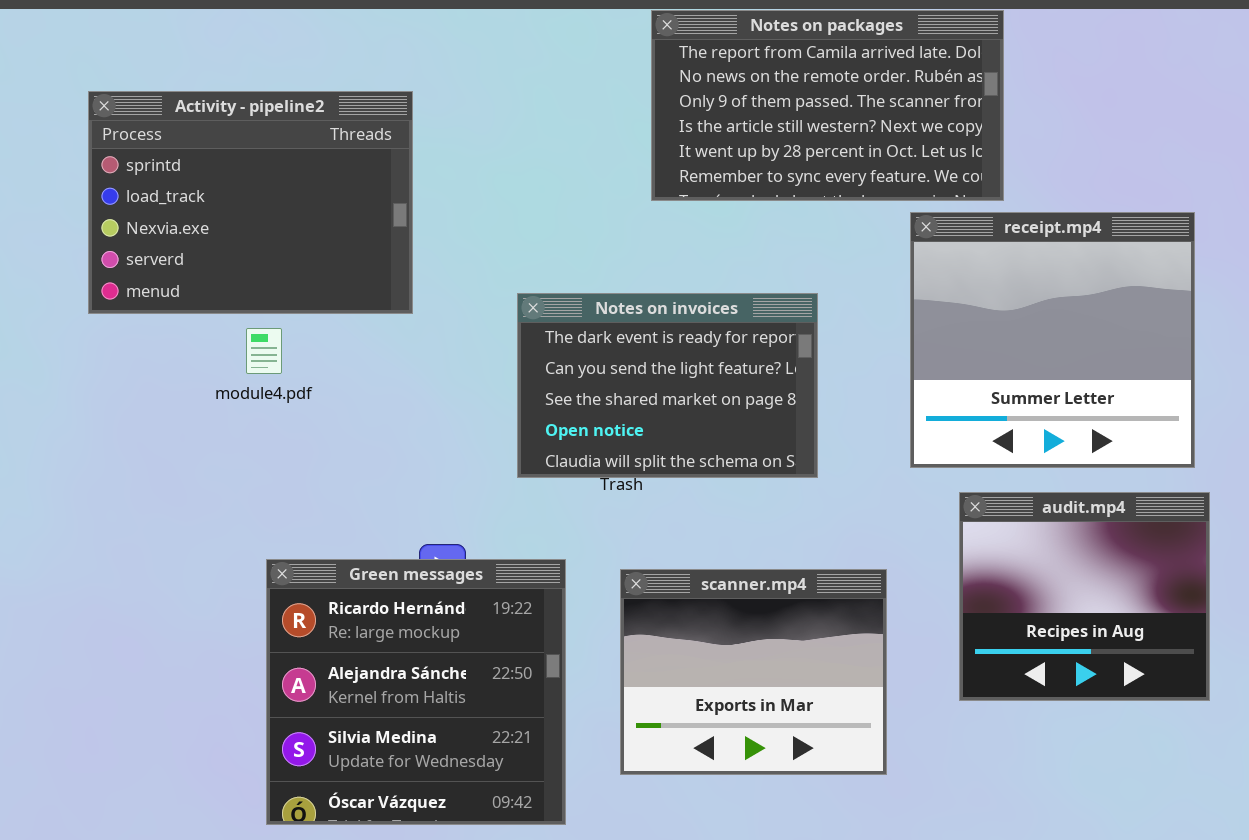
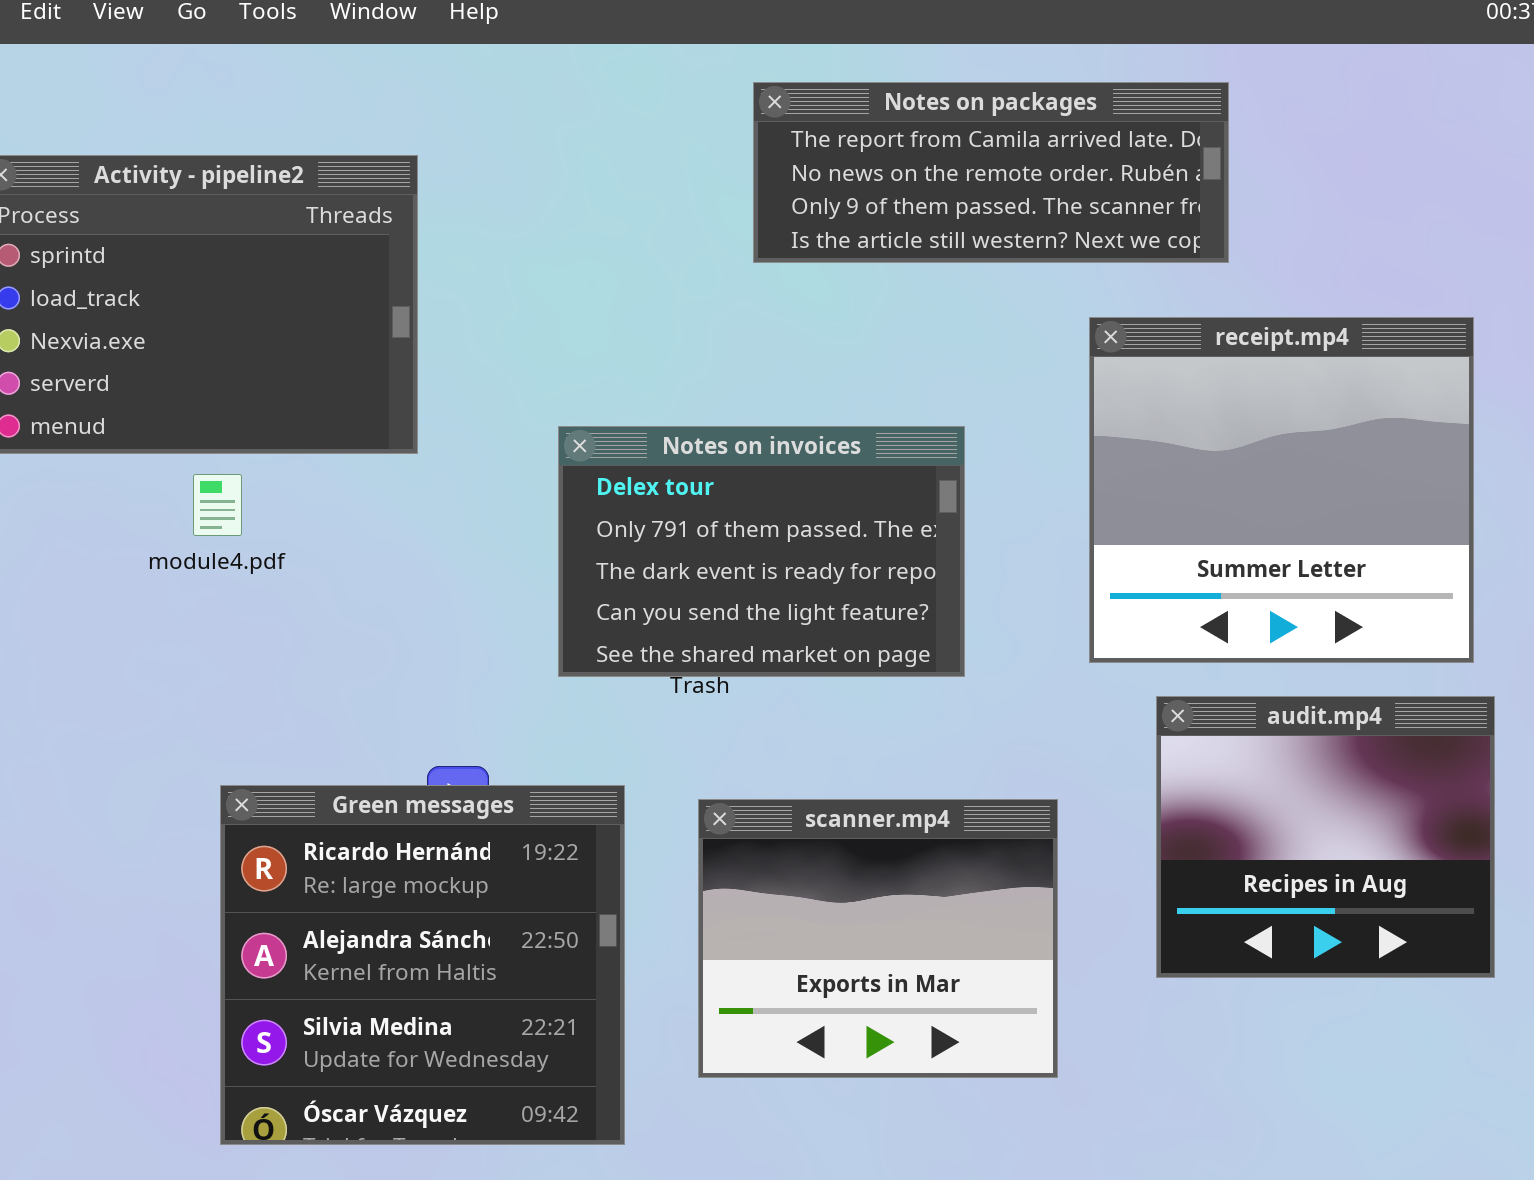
Notes on packages: [651,10,1004,201] -> [753,82,1229,263], moved, resized
Notes on invoices: [517,293,818,478] -> [558,426,965,677], scrolled up 2 rows

